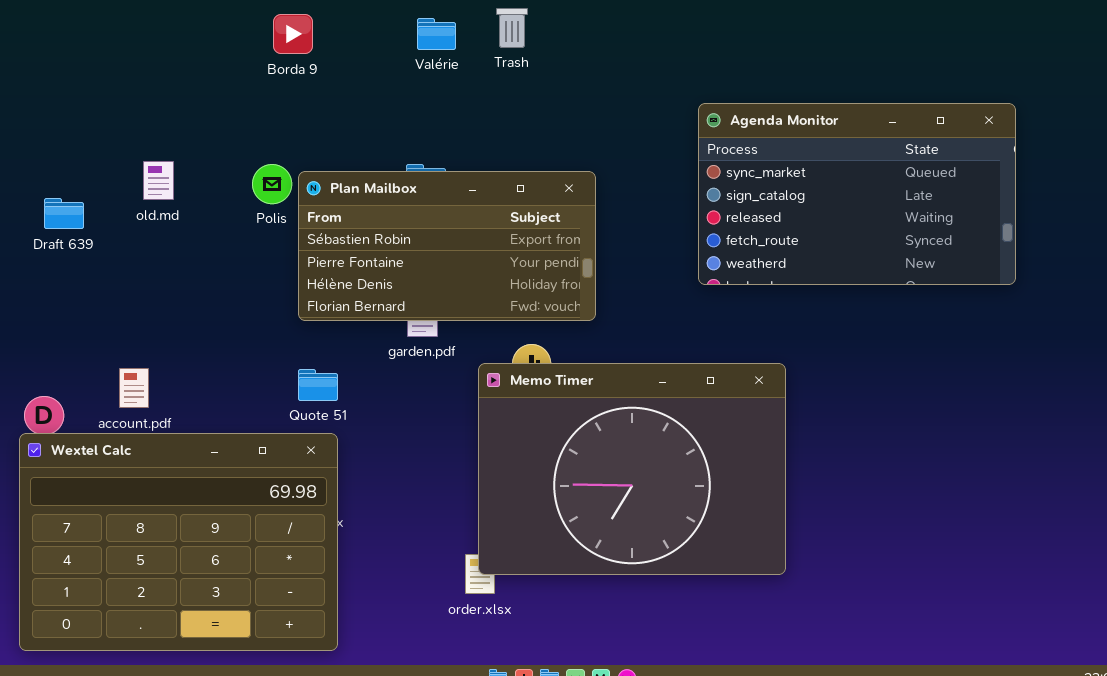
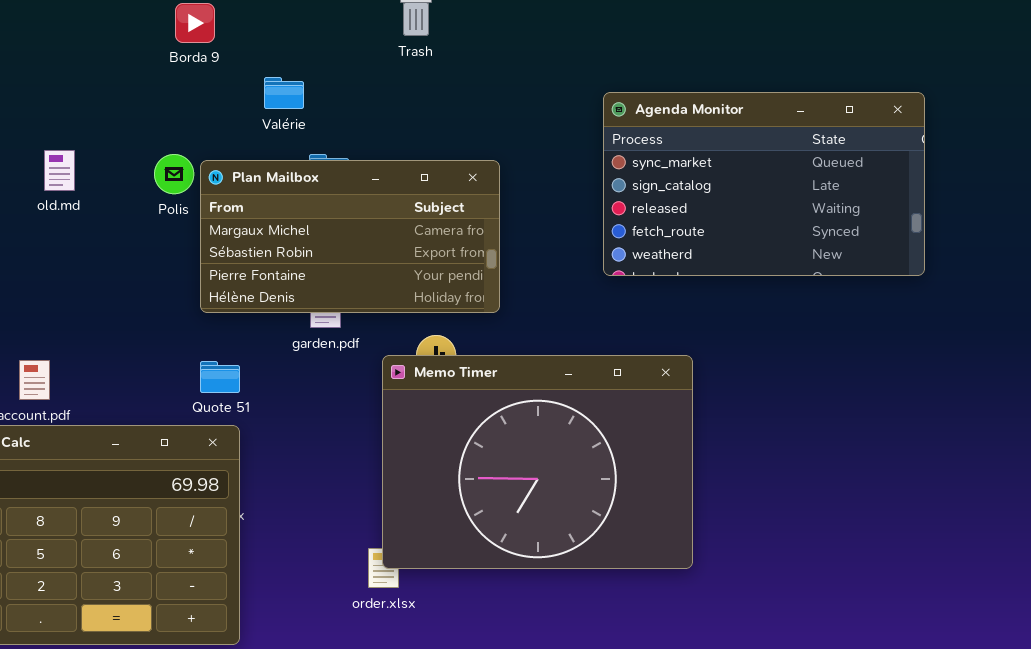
Valérie: [417,18,456,50] -> [264,77,304,109], moved
Plan Mailbox: [298,171,596,321] -> [200,160,500,313], scrolled up 1 row

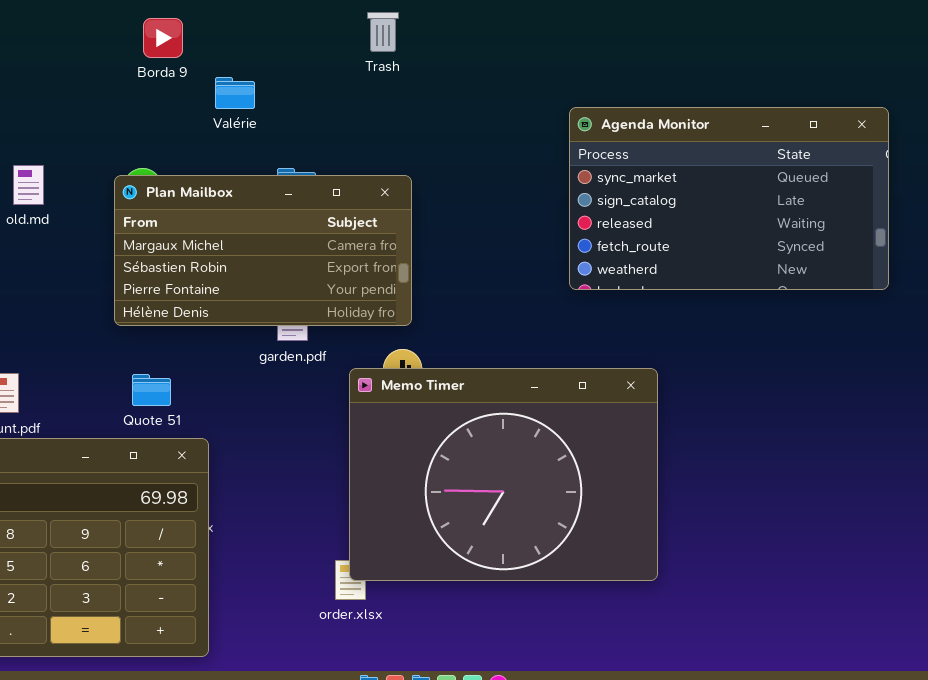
Valérie: [264,77,304,109] -> [215,77,255,109], moved
Plan Mailbox: [200,160,500,313] -> [114,175,412,326], moved
Quote 51: [200,361,240,393] -> [132,374,171,406], moved

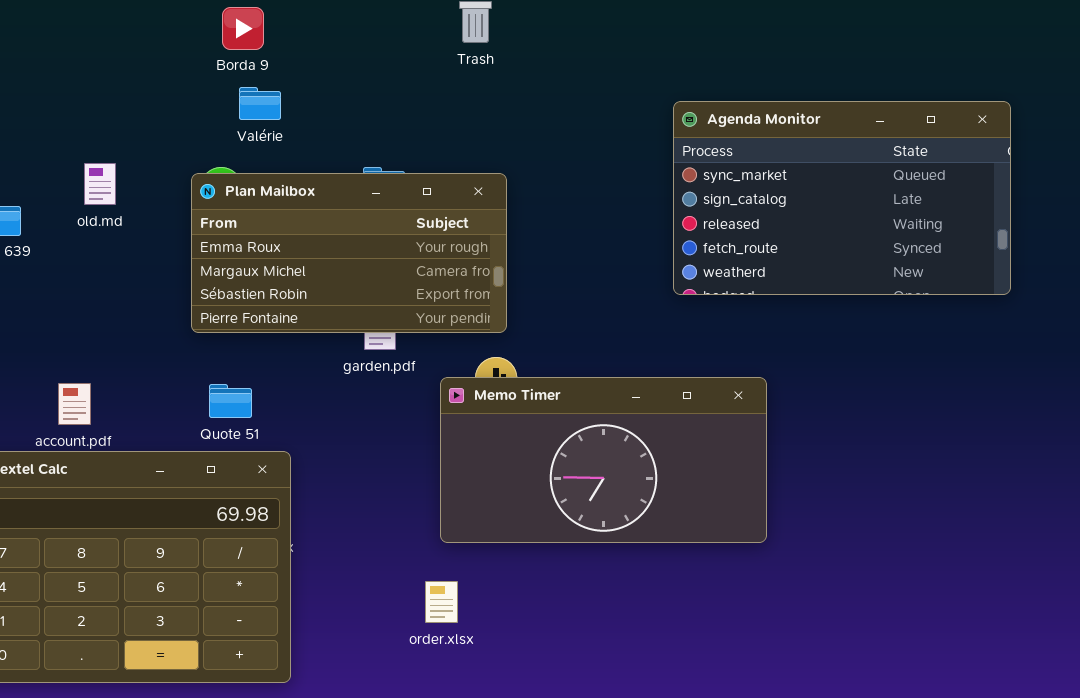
Valérie: [215,77,255,109] -> [239,87,281,120], moved
Plan Mailbox: [114,175,412,326] -> [191,173,507,333], scrolled up 1 row
Memo Timer: [349,368,658,581] -> [440,377,767,543], resized

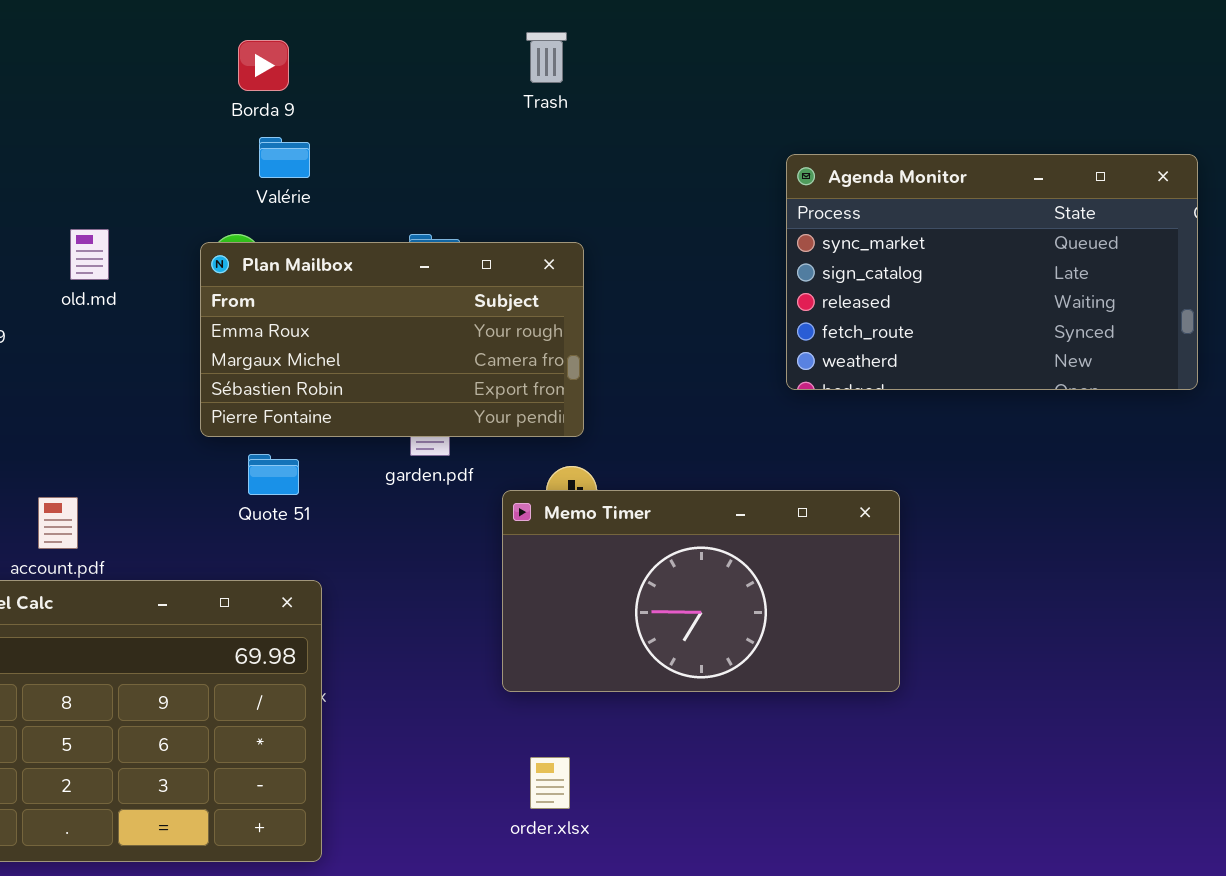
Quote 51: [209,384,252,418] -> [248,454,299,495], moved
order.xlsx: [425,581,458,623] -> [530,757,570,809], moved

